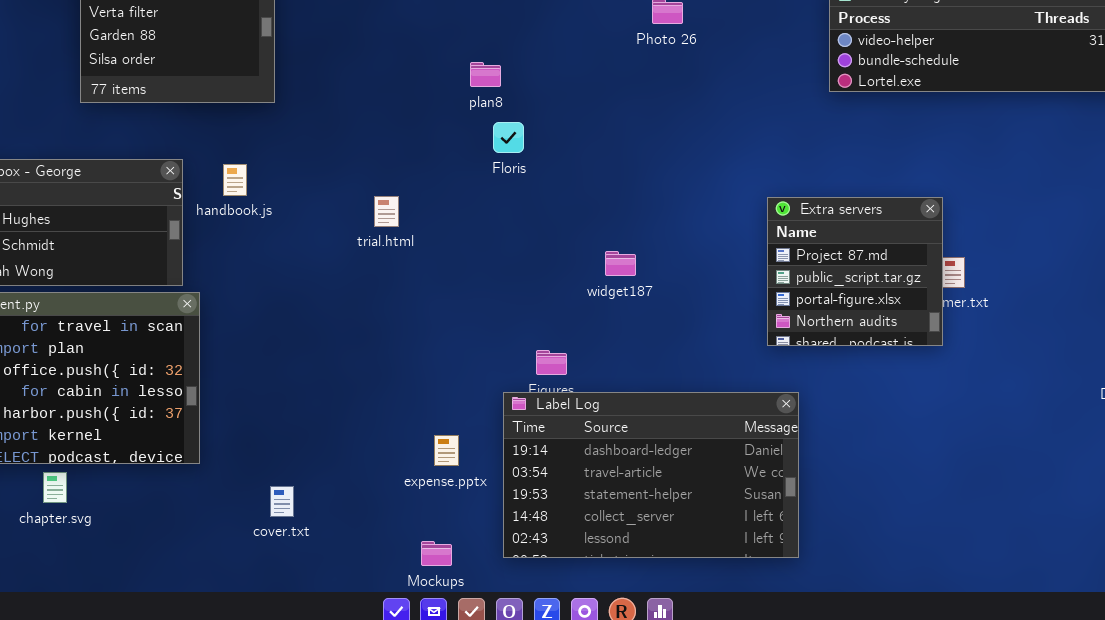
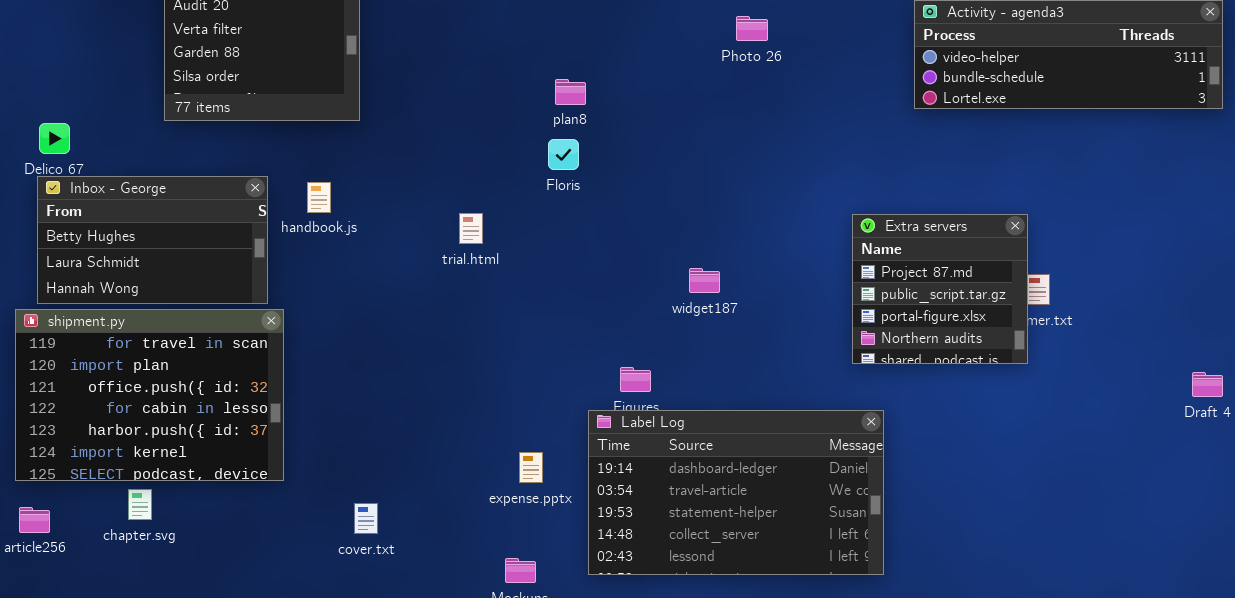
Floris: [493,122,524,153] -> [548,139,579,170], moved

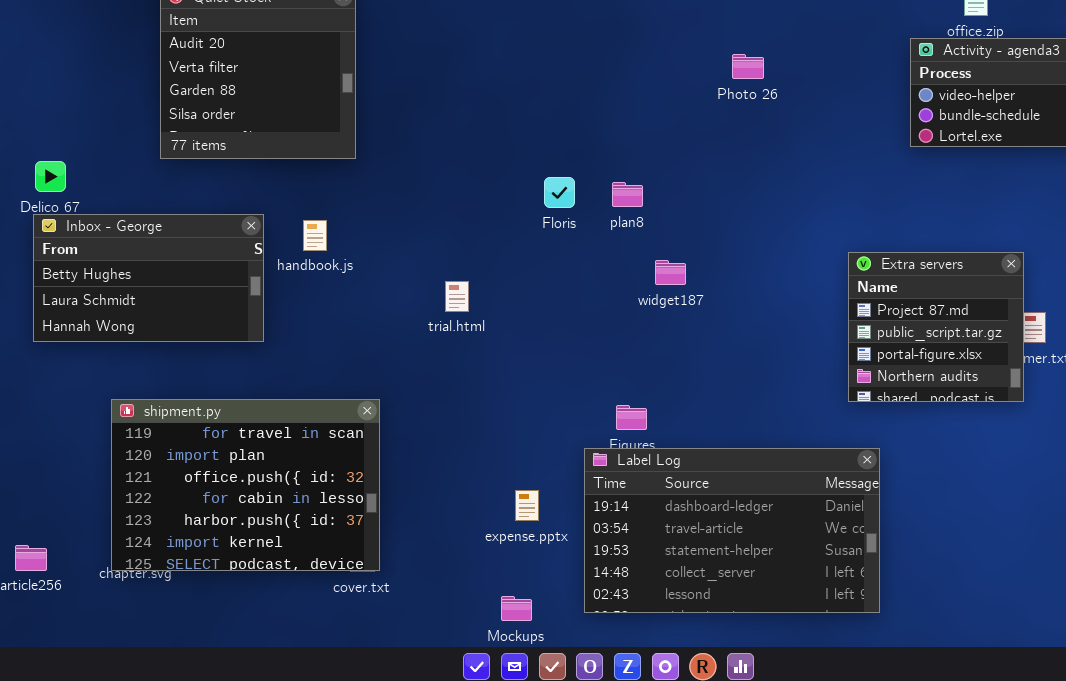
plan8: [555,79,586,105] -> [612,182,643,207], moved
trial.html: [459,213,483,244] -> [445,281,469,312], moved
widget187: [689,268,720,293] -> [655,260,686,285], moved
shipment.py: [15,309,284,481] -> [111,399,380,571], moved

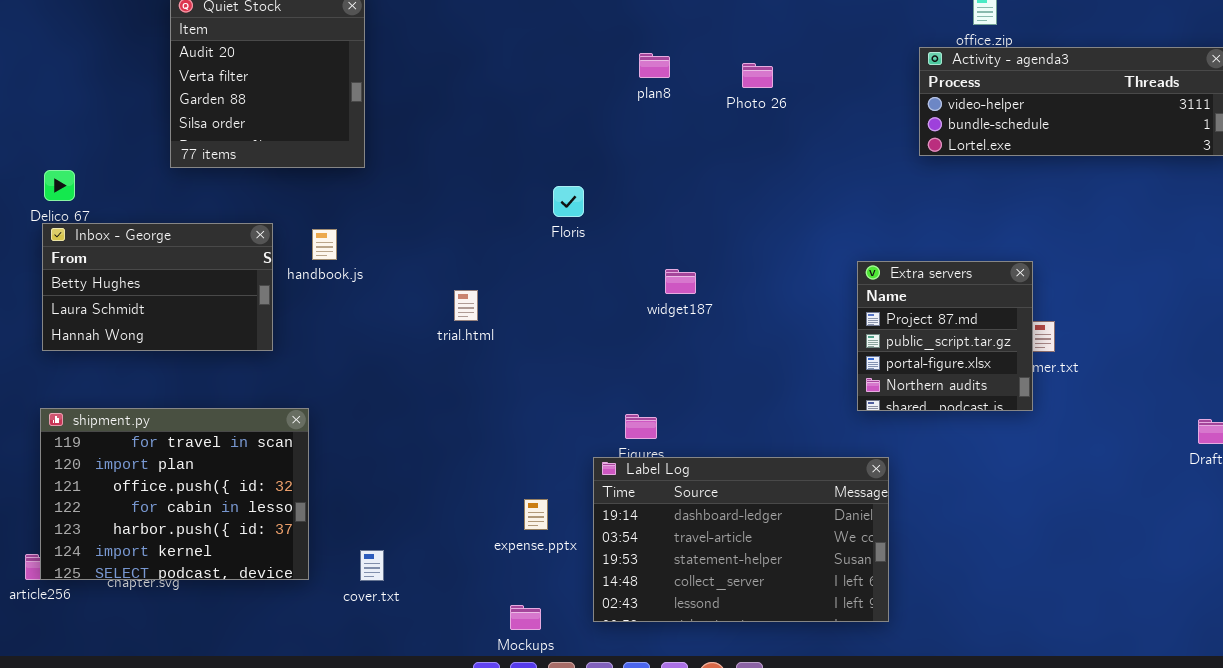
plan8: [612,182,643,207] -> [639,53,670,78], moved
shipment.py: [111,399,380,571] -> [40,408,309,580], moved

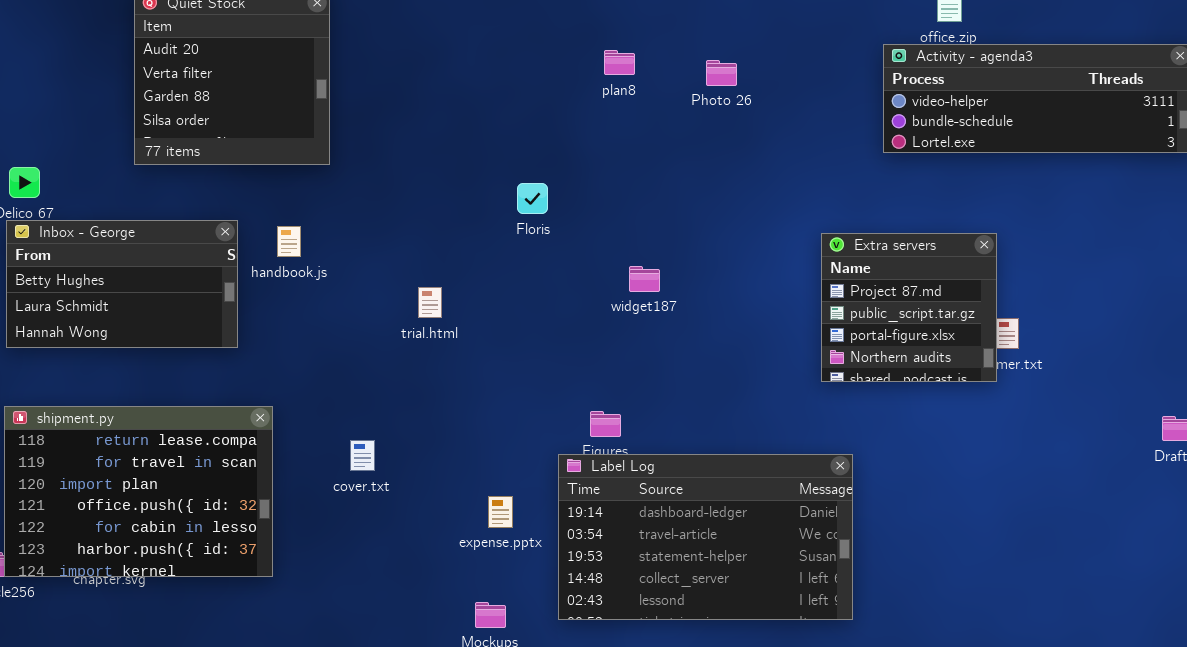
Extra servers: [857,261,1033,411] -> [821,233,997,382], moved
shipment.py: [40,408,309,580] -> [4,406,273,577], scrolled up 1 row
cover.txt: [360,550,384,581] -> [350,440,375,471], moved

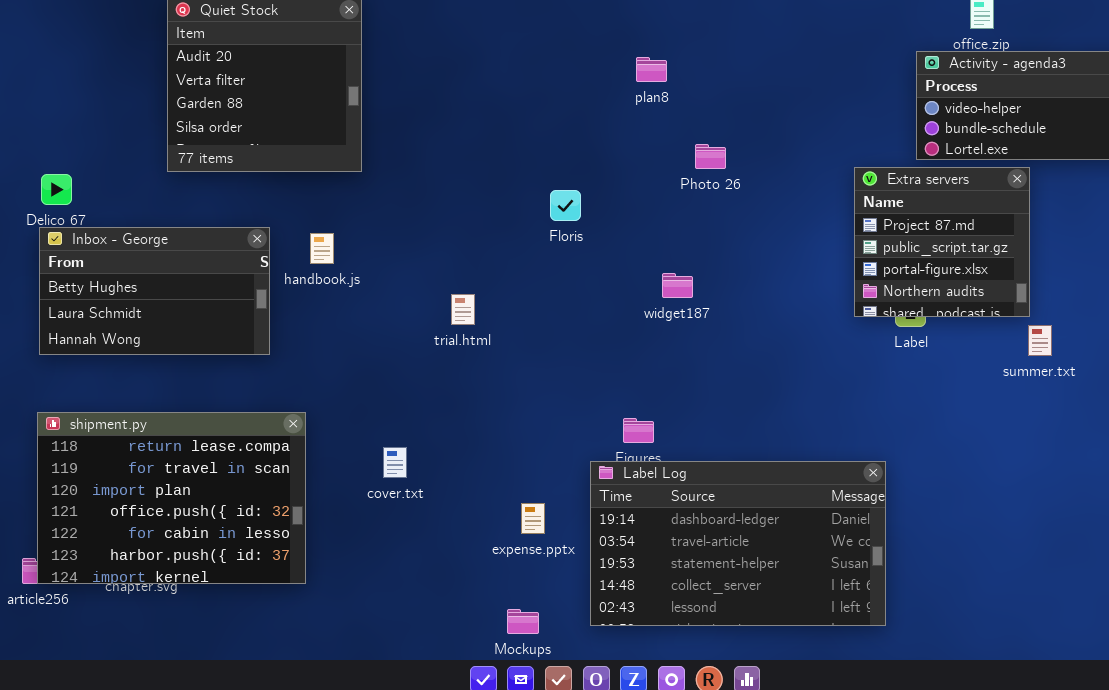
Photo 26: [706,60,737,86] -> [695,144,726,169], moved
Extra servers: [821,233,997,382] -> [854,167,1030,317], moved

